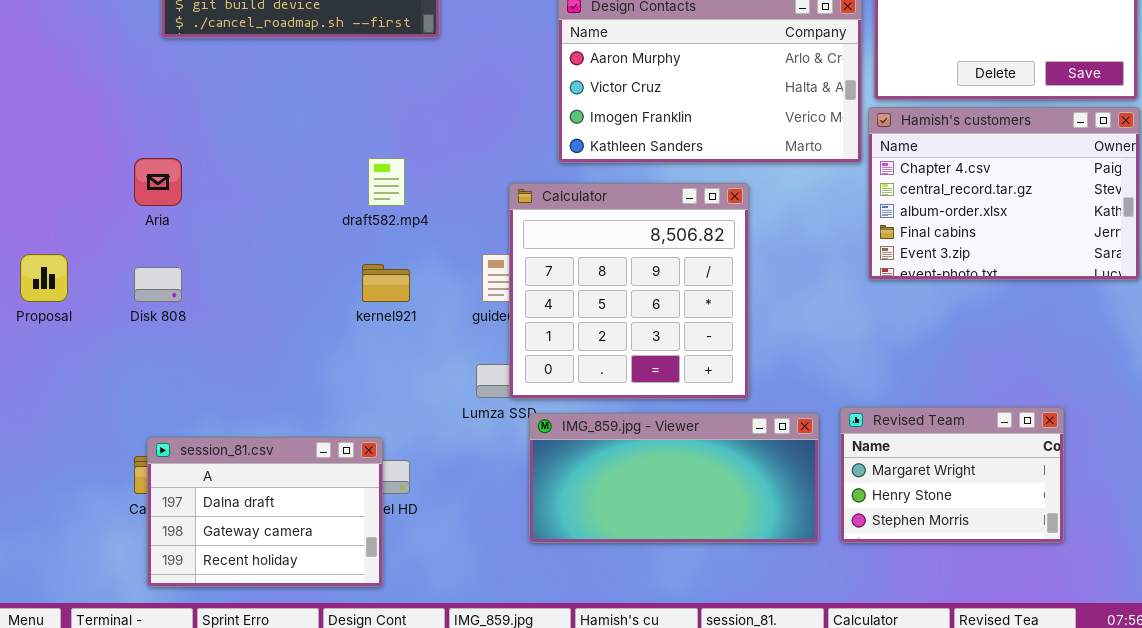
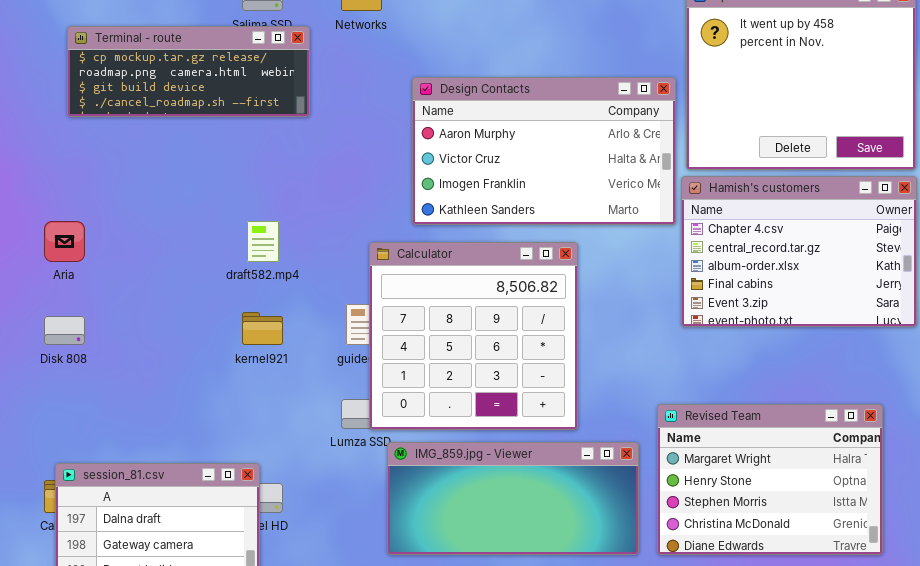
Revised Team: [840,407,1064,543] -> [657,404,883,555], resized

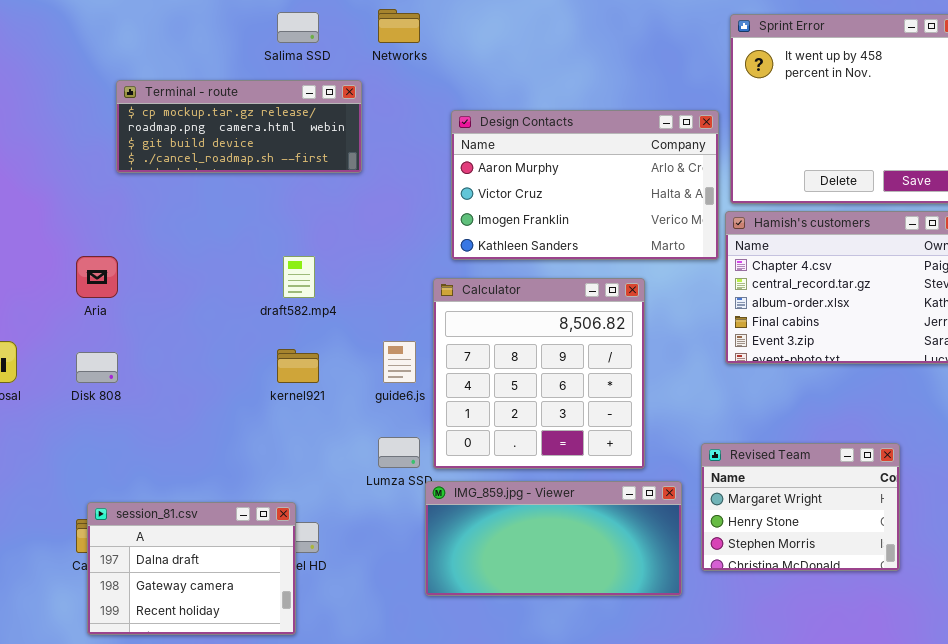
Terminal - route: [67,26,310,117] -> [116,80,362,173], moved
Calculator: [369,242,578,430] -> [433,278,645,469], moved
Revised Team: [657,404,883,555] -> [701,443,900,571], resized

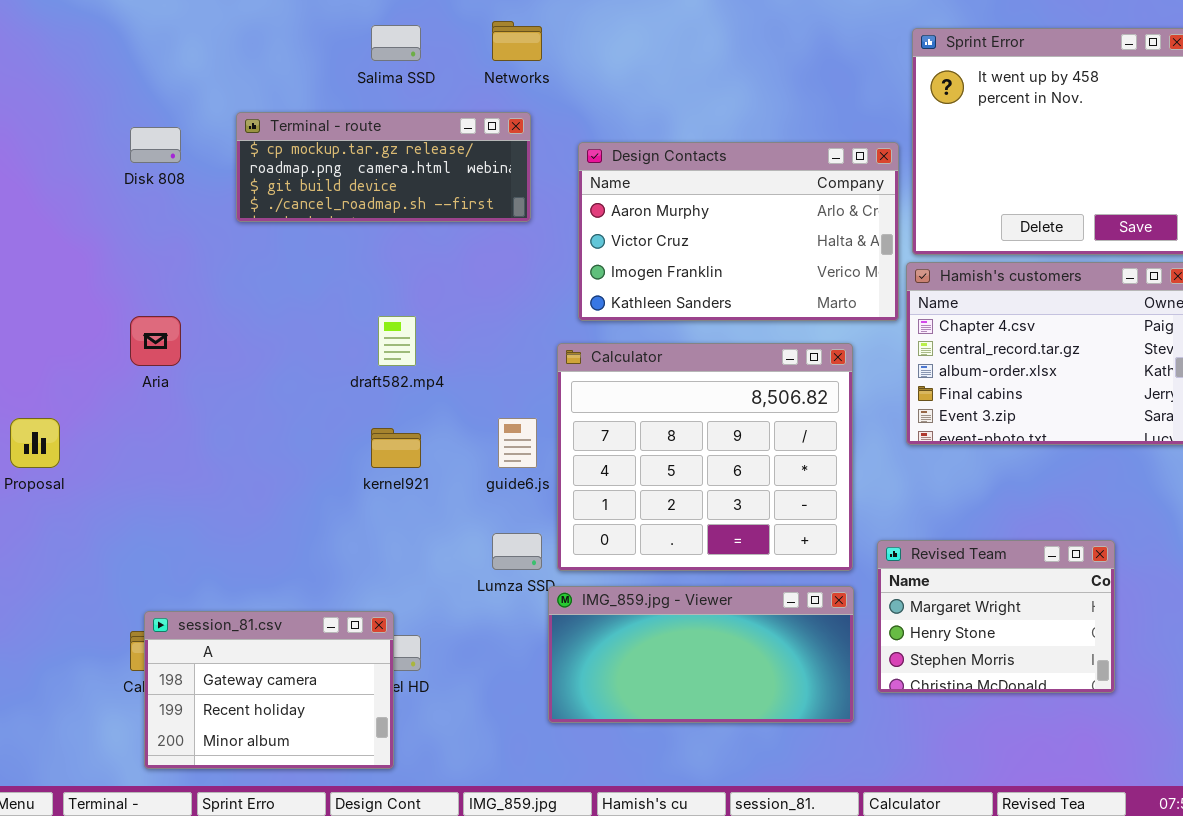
Terminal - route: [116,80,362,173] -> [236,112,531,222], moved
Calculator: [433,278,645,469] -> [557,343,853,571], resized
Disk 808: [76,352,118,383] -> [130,127,181,163], moved
session_81.csv: [87,502,296,635] -> [144,611,394,769], scrolled down 1 row

